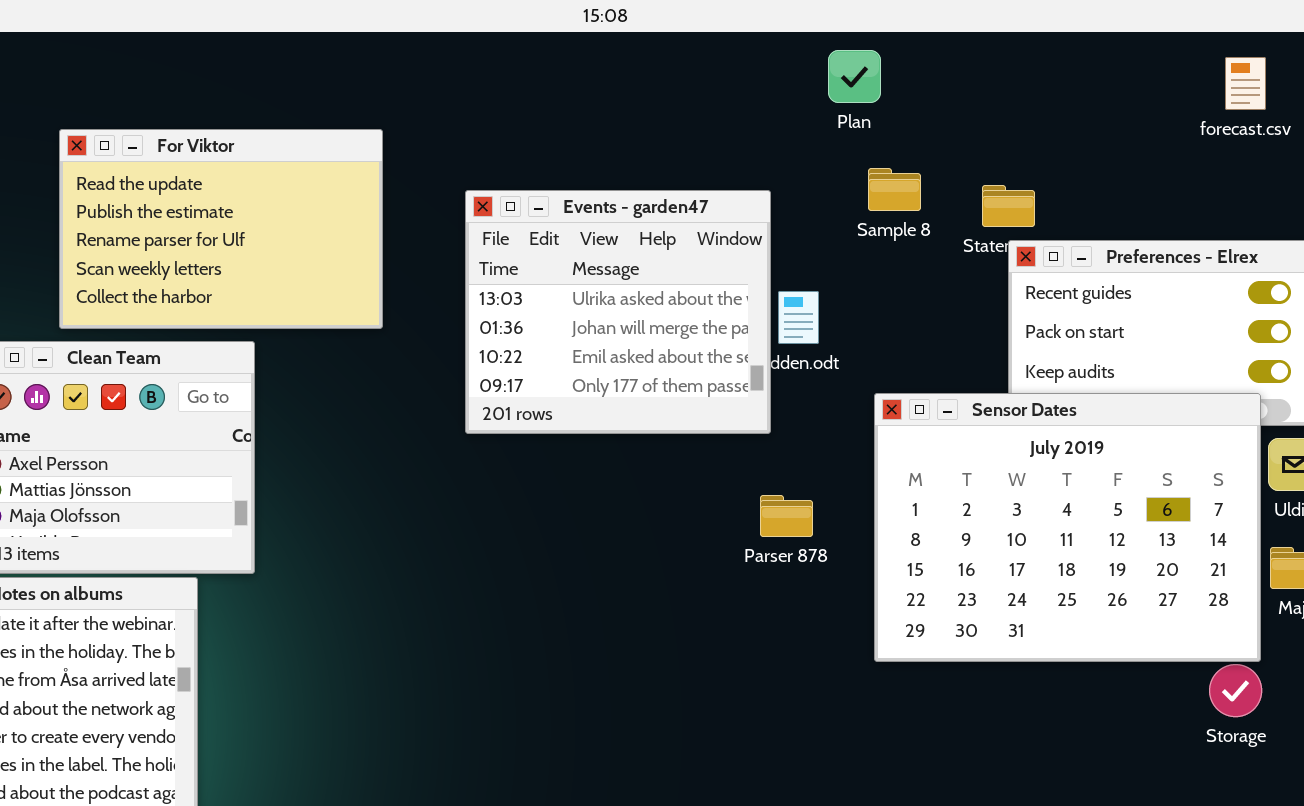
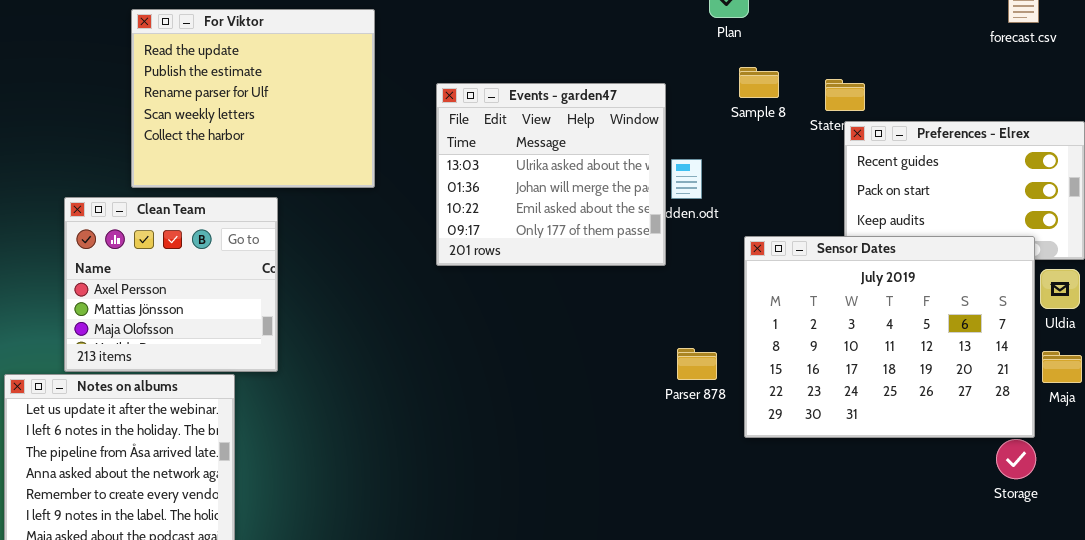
For Viktor: [59,129,383,329] -> [131,9,375,188], resized
Parser 878: [760,495,813,537] -> [677,348,717,380], moved

